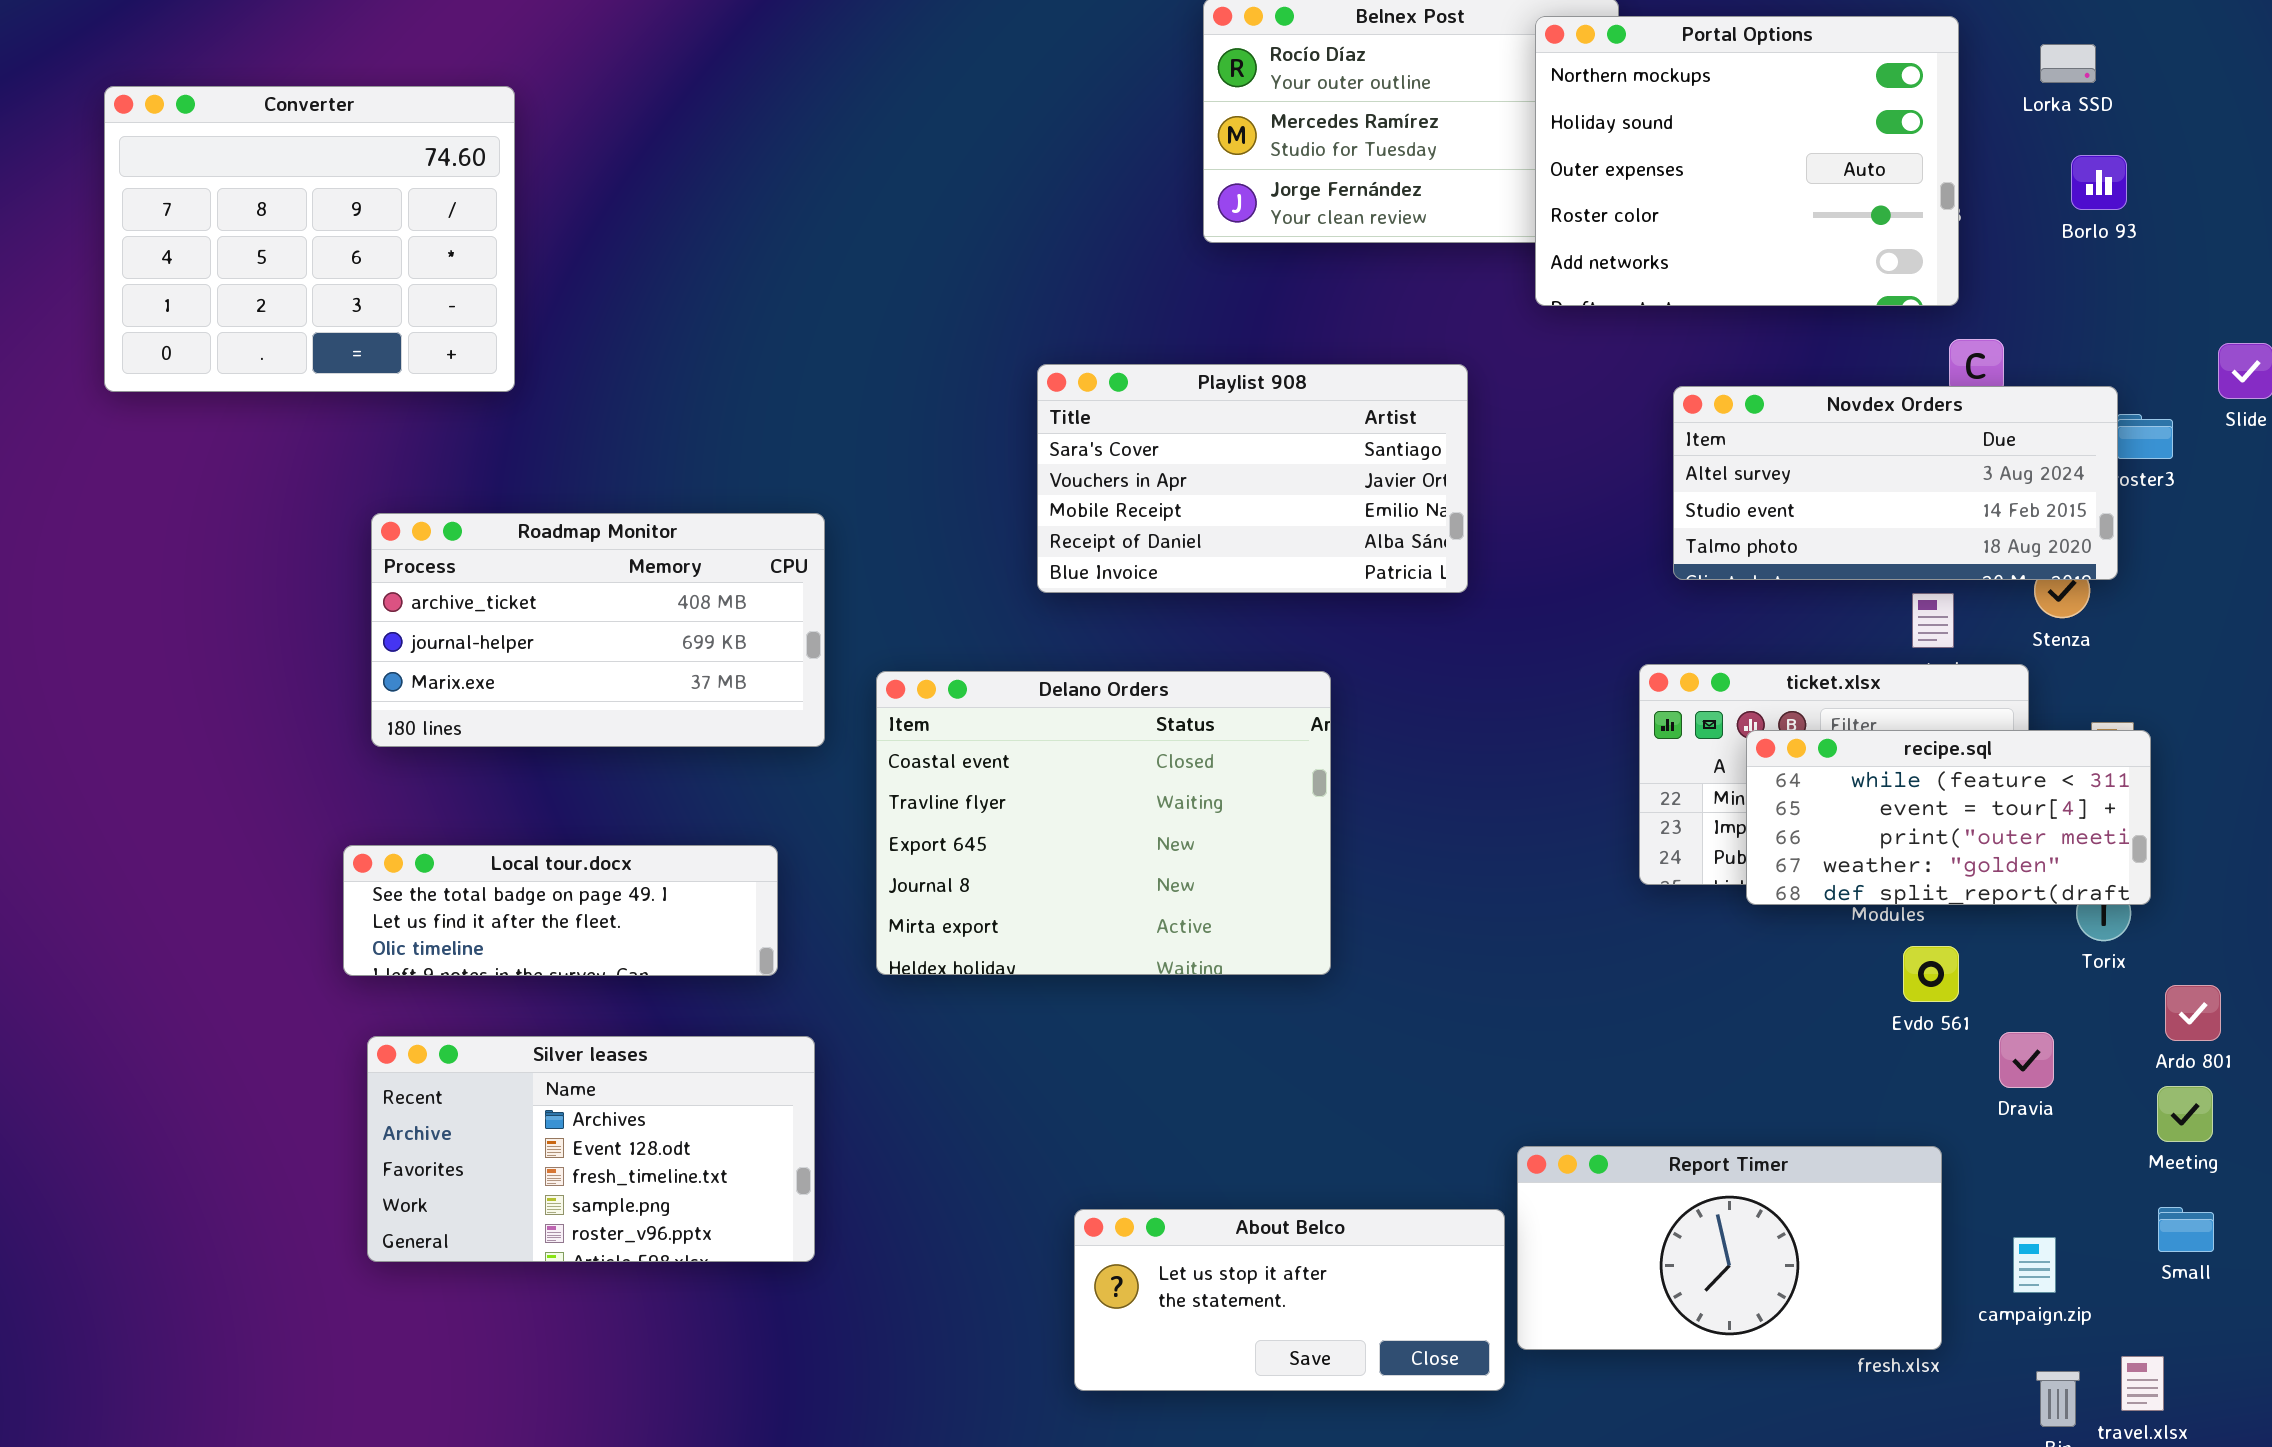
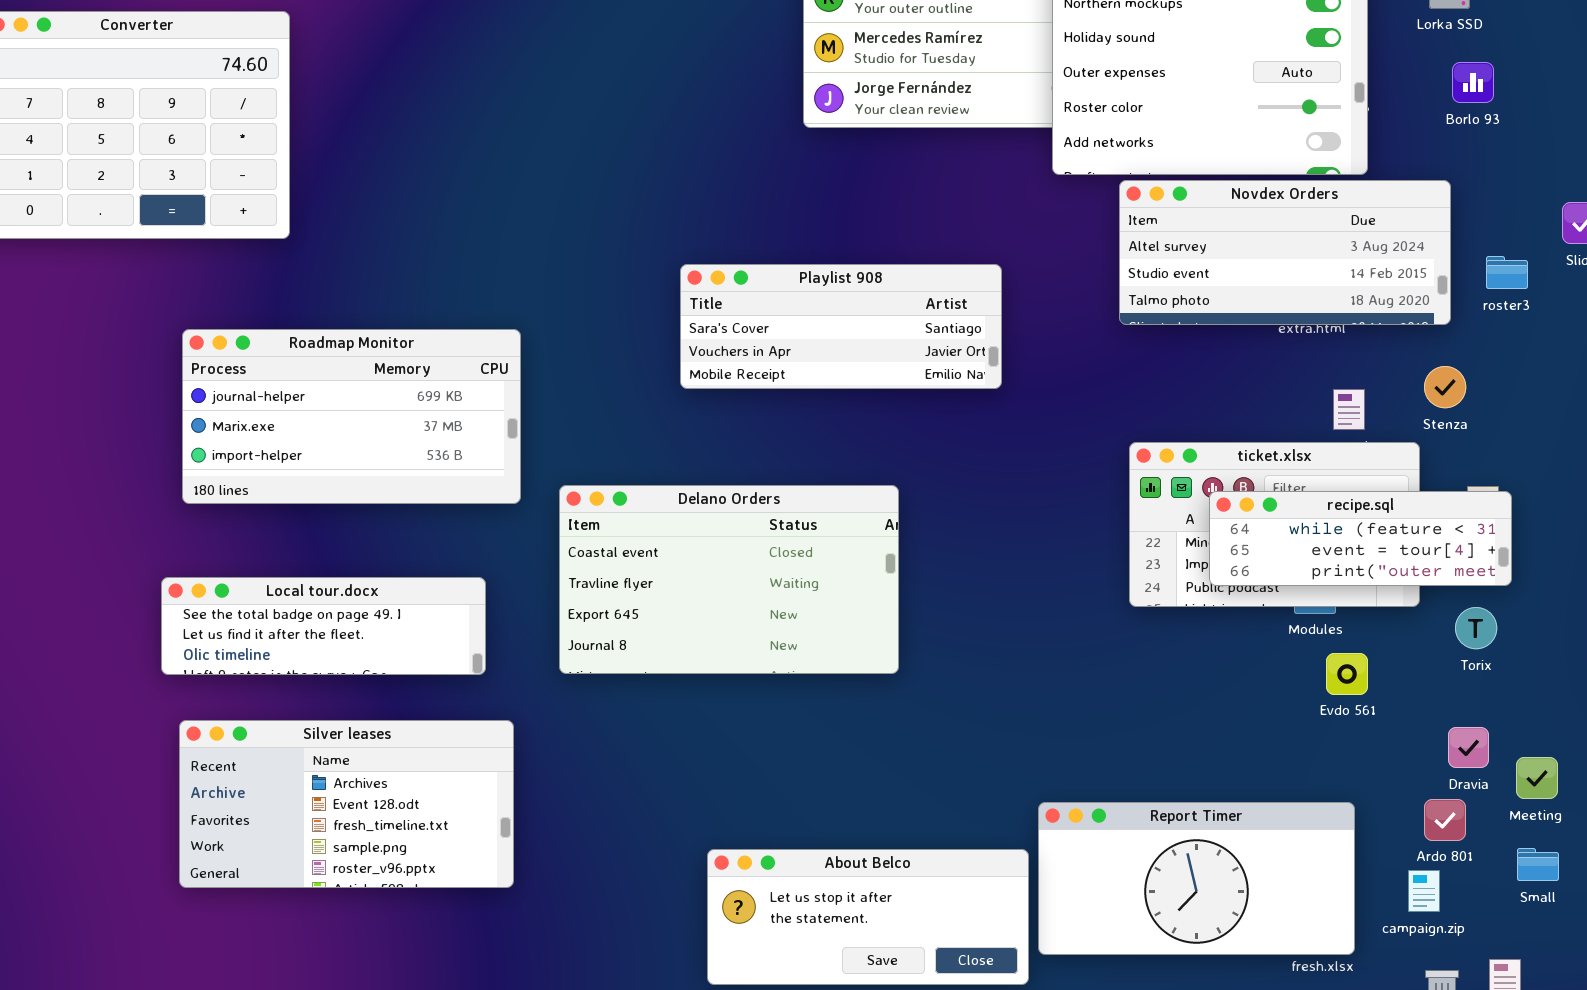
Playlist 908: [1037,364,1468,593] -> [680,264,1002,389], resized
Novdex Orders: [1673,386,2118,580] -> [1119,180,1451,325], moved
Roadmap Monitor: [371,513,825,747] -> [182,329,521,504], scrolled down 1 row
Delano Orders: [876,671,1331,975] -> [559,485,899,674], resized
recipe.sql: [1746,730,2151,905] -> [1209,491,1512,586], resized
Ardo 801: [2165,985,2221,1041] -> [1424,799,1466,841], moved
Dravia: [1999,1032,2054,1088] -> [1448,727,1489,768], moved

